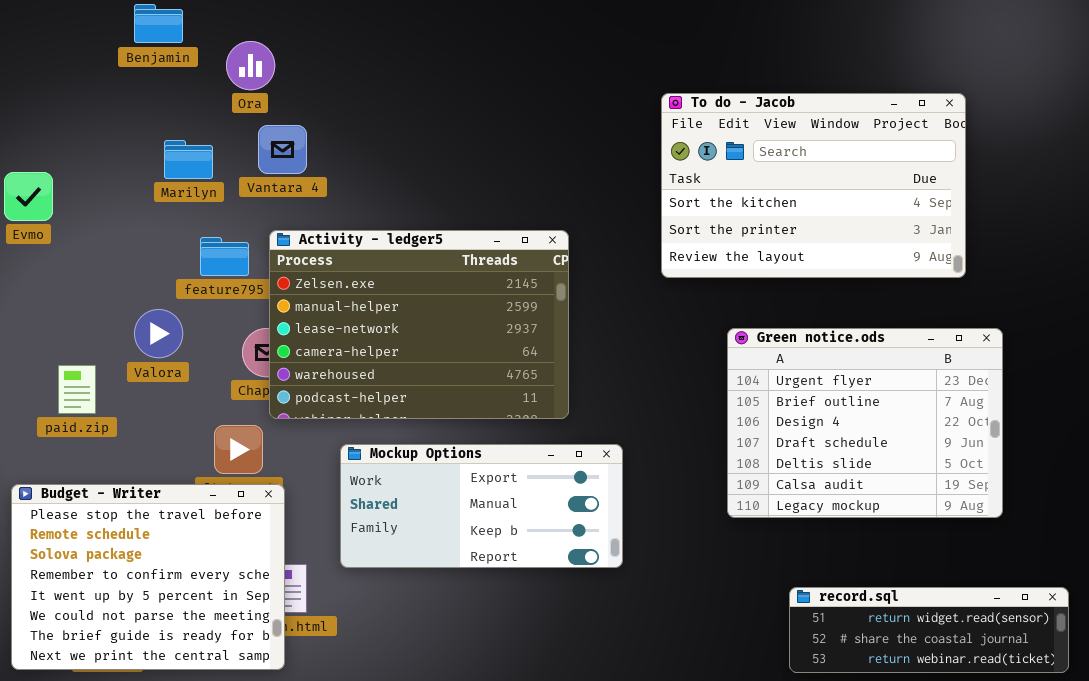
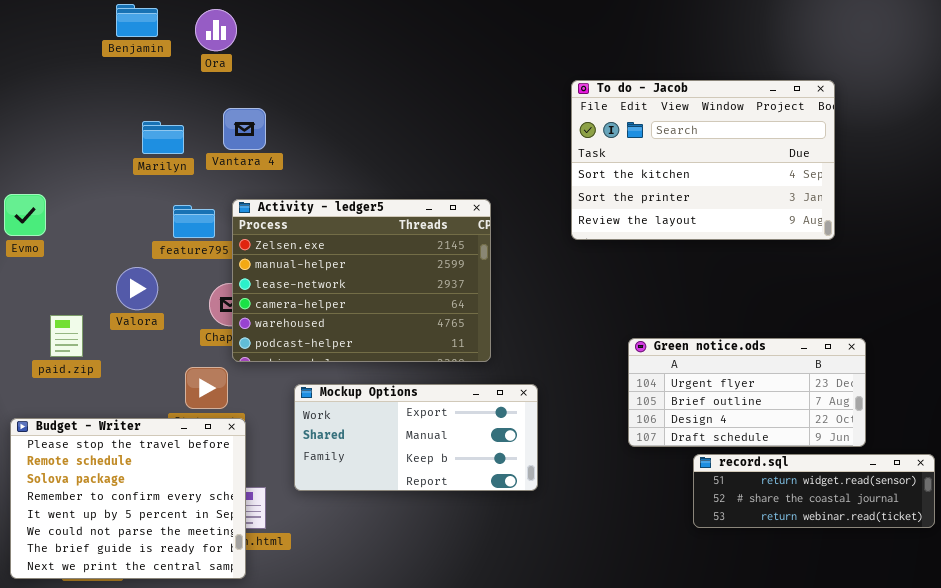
Ora: [226,41,275,90] -> [195,9,237,51], moved
Evmo: [4,172,53,221] -> [4,194,46,236], moved
Green notice.ods: [727,328,1003,518] -> [628,338,866,447], resized
record.sql: [789,587,1069,673] -> [693,454,935,528], moved

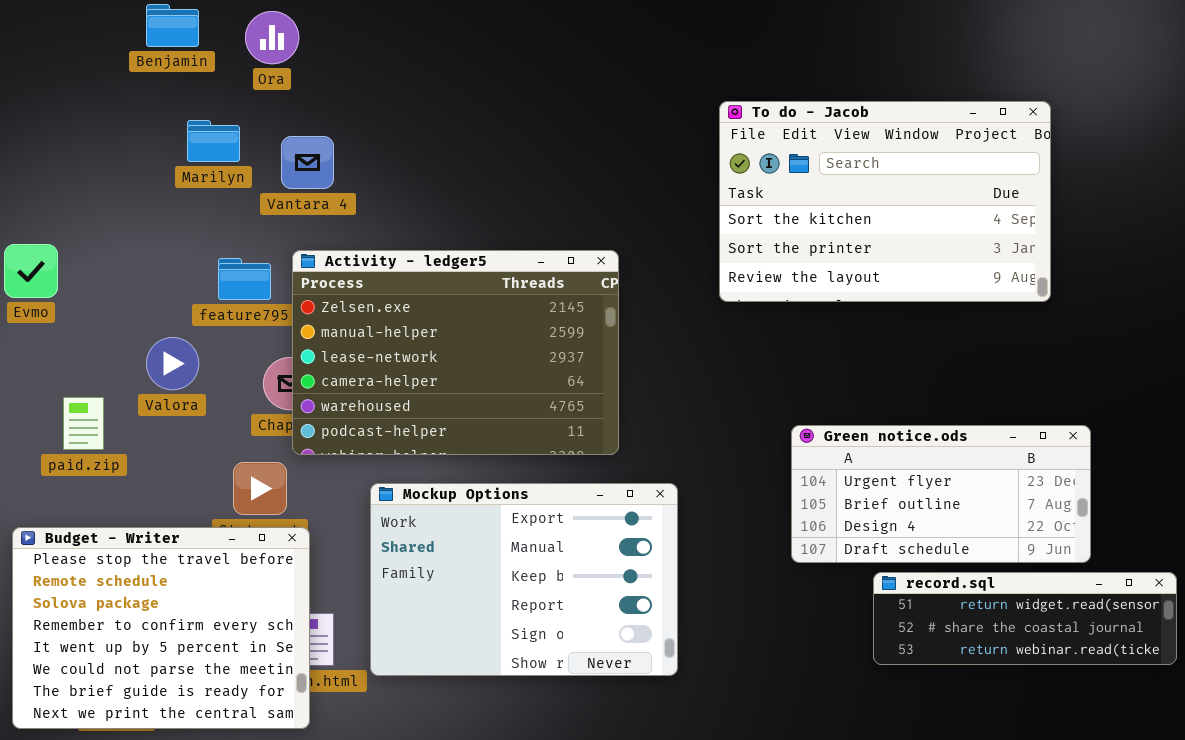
Marilyn: [142,121,184,154] -> [187,120,240,162], moved
Mockup Options: [294,384,538,491] -> [370,483,678,676], resized

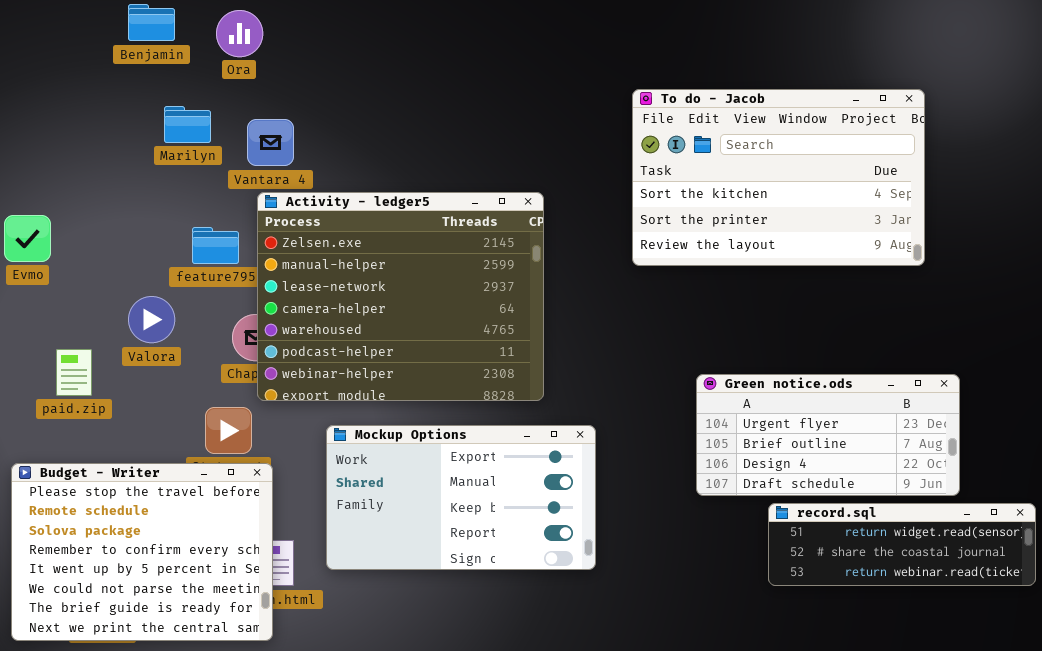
Activity - ledger5: [292,250,619,455] -> [257,192,544,401], resized
Mockup Options: [370,483,678,676] -> [326,425,596,570], resized

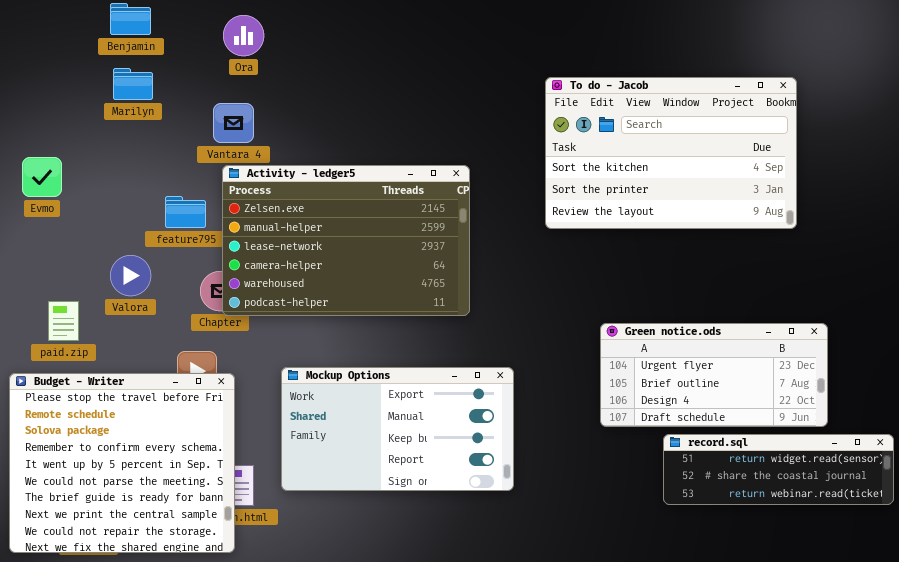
Ora: [216,10,263,57] -> [223,15,264,56], moved
Marilyn: [164,106,211,143] -> [113,68,153,100], moved
Activity - ledger5: [257,192,544,401] -> [222,165,470,316], resized
Evmo: [4,215,51,262] -> [22,157,62,197], moved
Budget - Writer: [11,463,273,641] -> [9,373,235,553], resized

